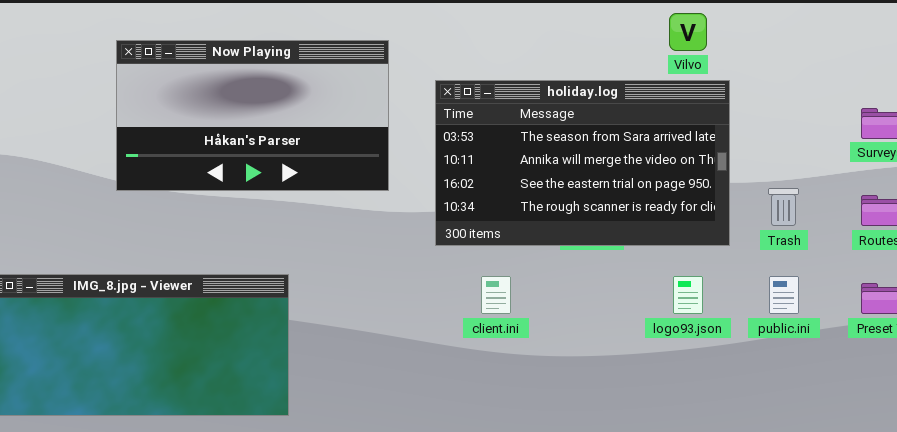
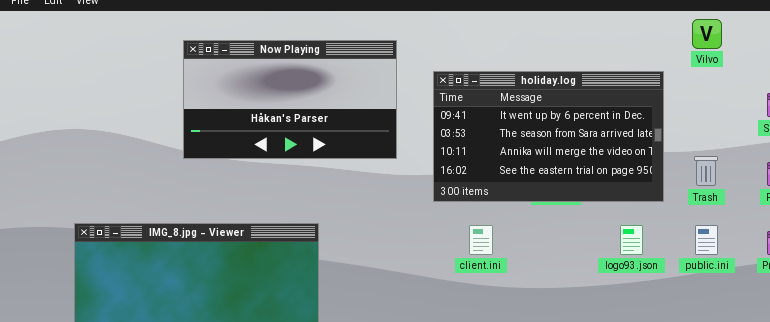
Vilvo: [669,13,707,51] -> [692,19,722,49], moved
holiday.log: [435,80,730,246] -> [433,71,664,202], scrolled up 1 row

